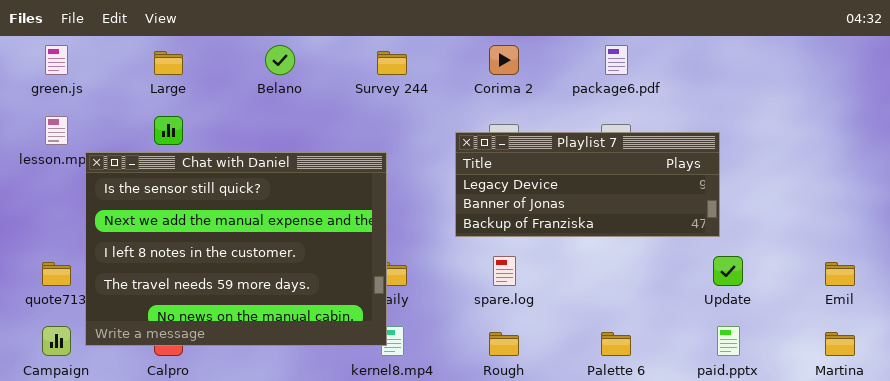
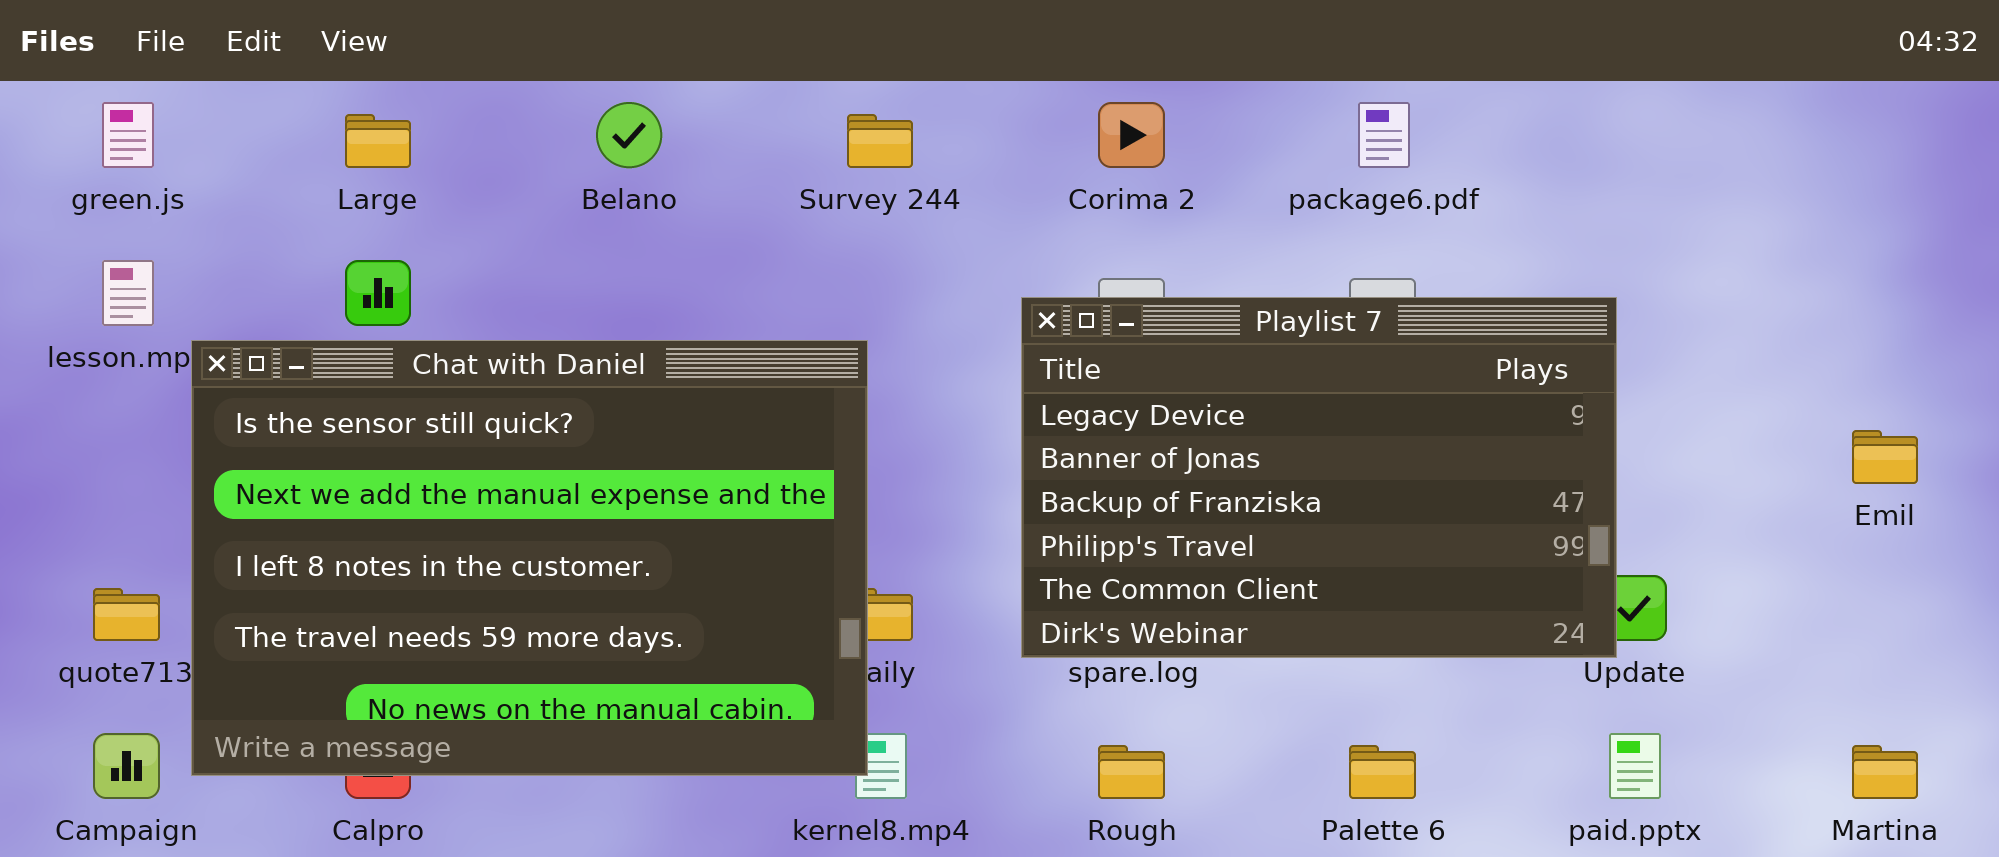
Playlist 7: [455,132,720,237] -> [1021,297,1617,658], resized
Emil: [825,262,855,286] -> [1852,430,1918,484], moved

